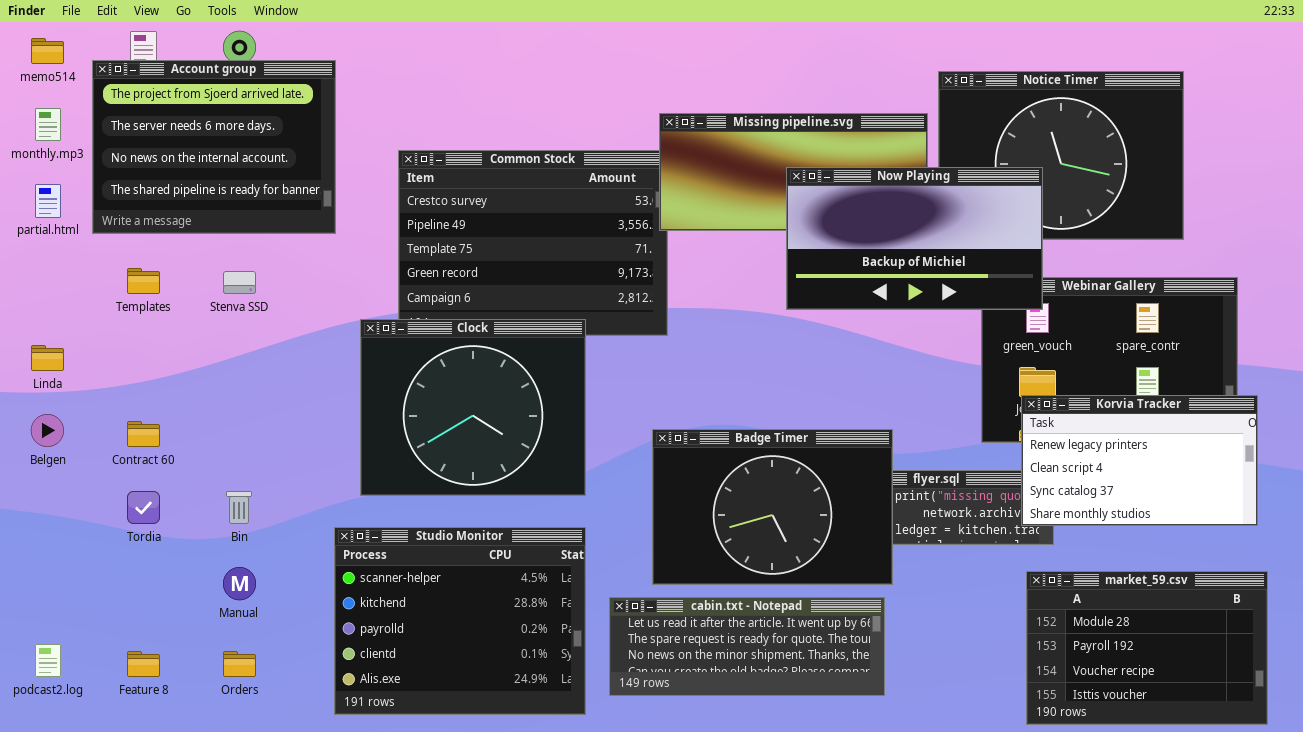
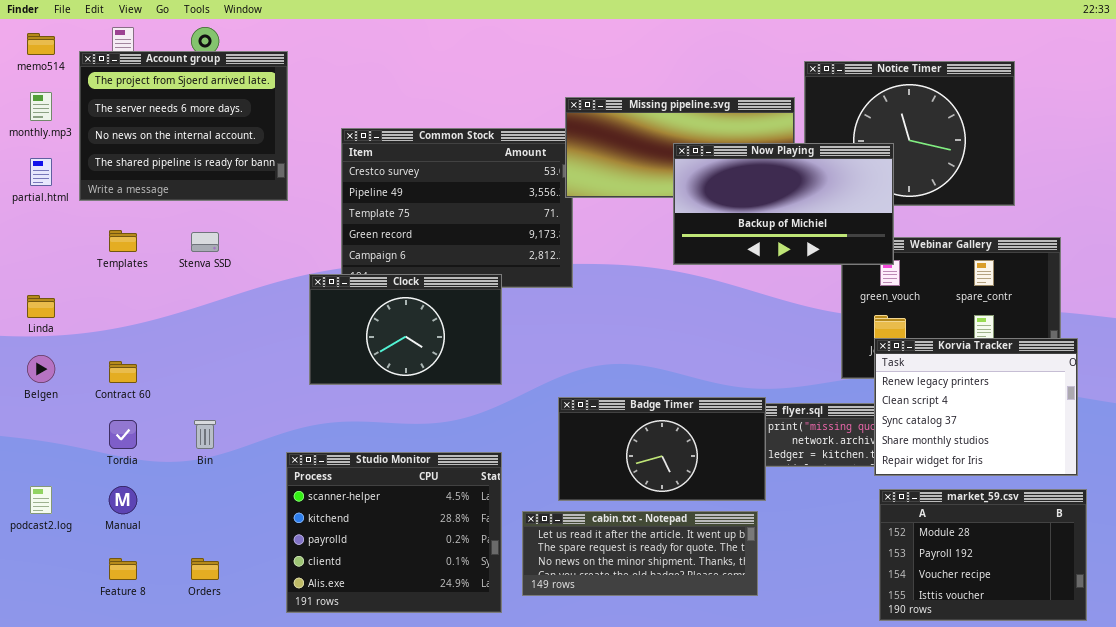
Clock: [360,319,586,496] -> [309,274,502,385], resized
Korvia Tracker: [1021,395,1258,526] -> [874,338,1078,476], resized
Badge Timer: [652,429,893,585] -> [558,397,766,501], resized
Manual: [223,567,256,600] -> [109,486,137,514], moved
podcast2.log: [35,644,61,677] -> [30,486,52,514], moved

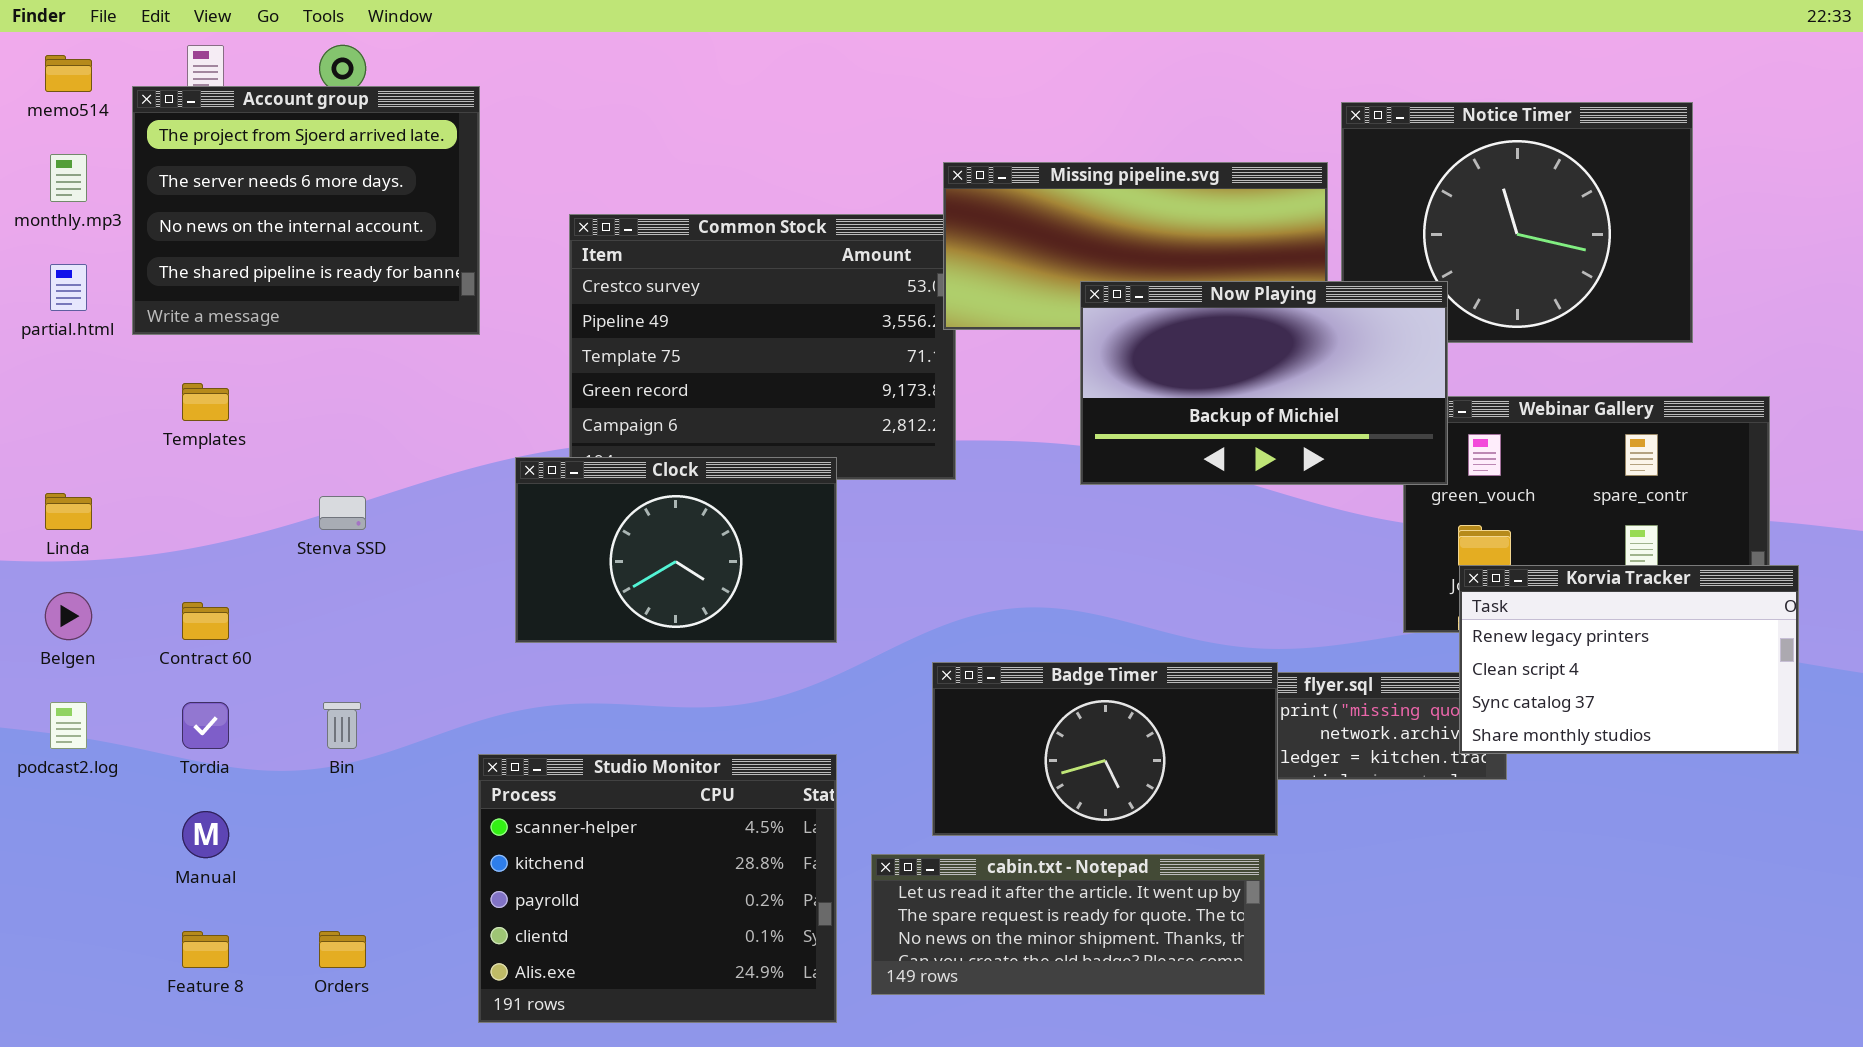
Now Playing: [673,143,894,265] -> [1080,281,1448,485], moved
Stenva SSD: [191,232,219,252] -> [319,496,366,530], moved
Korvia Tracker: [874,338,1078,476] -> [1459,565,1799,754], resized
podcast2.log: [30,486,52,514] -> [50,702,87,749], moved
market_59.csv: [879,489,1087,621] -> none, closed

